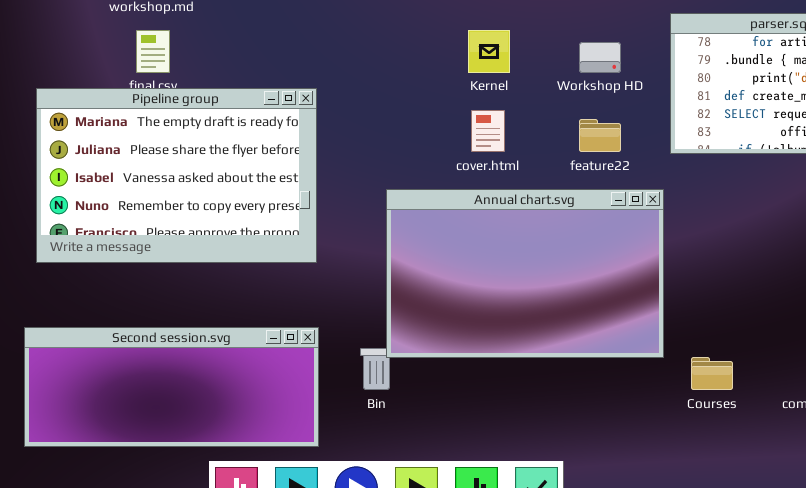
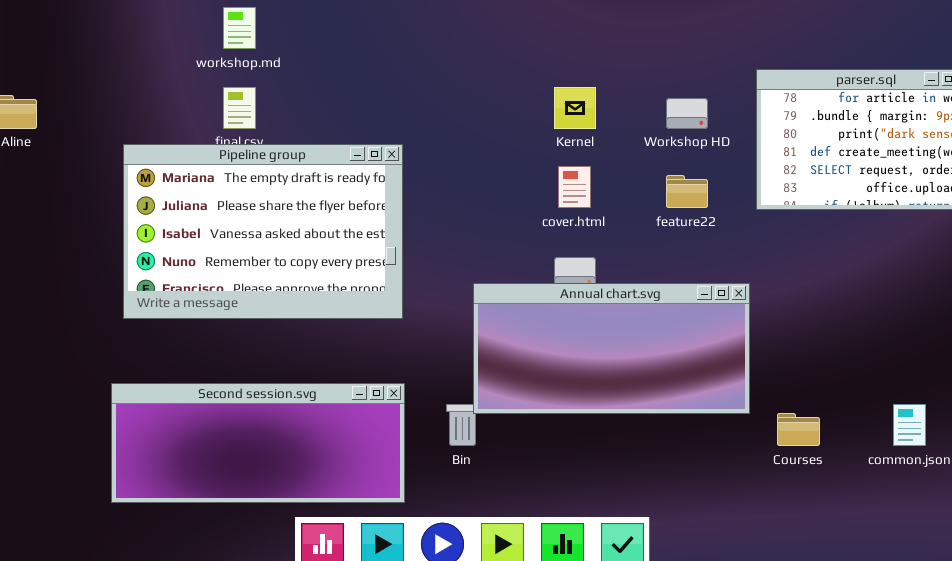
Annual chart.svg: [386,189,664,358] -> [473,283,750,414], resized

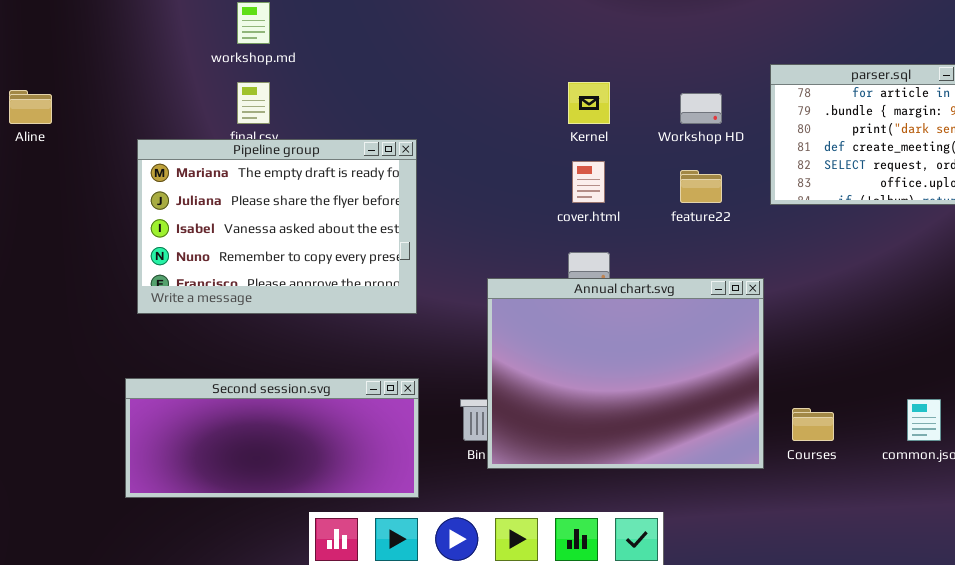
Annual chart.svg: [473,283,750,414] -> [487,278,764,469], resized

